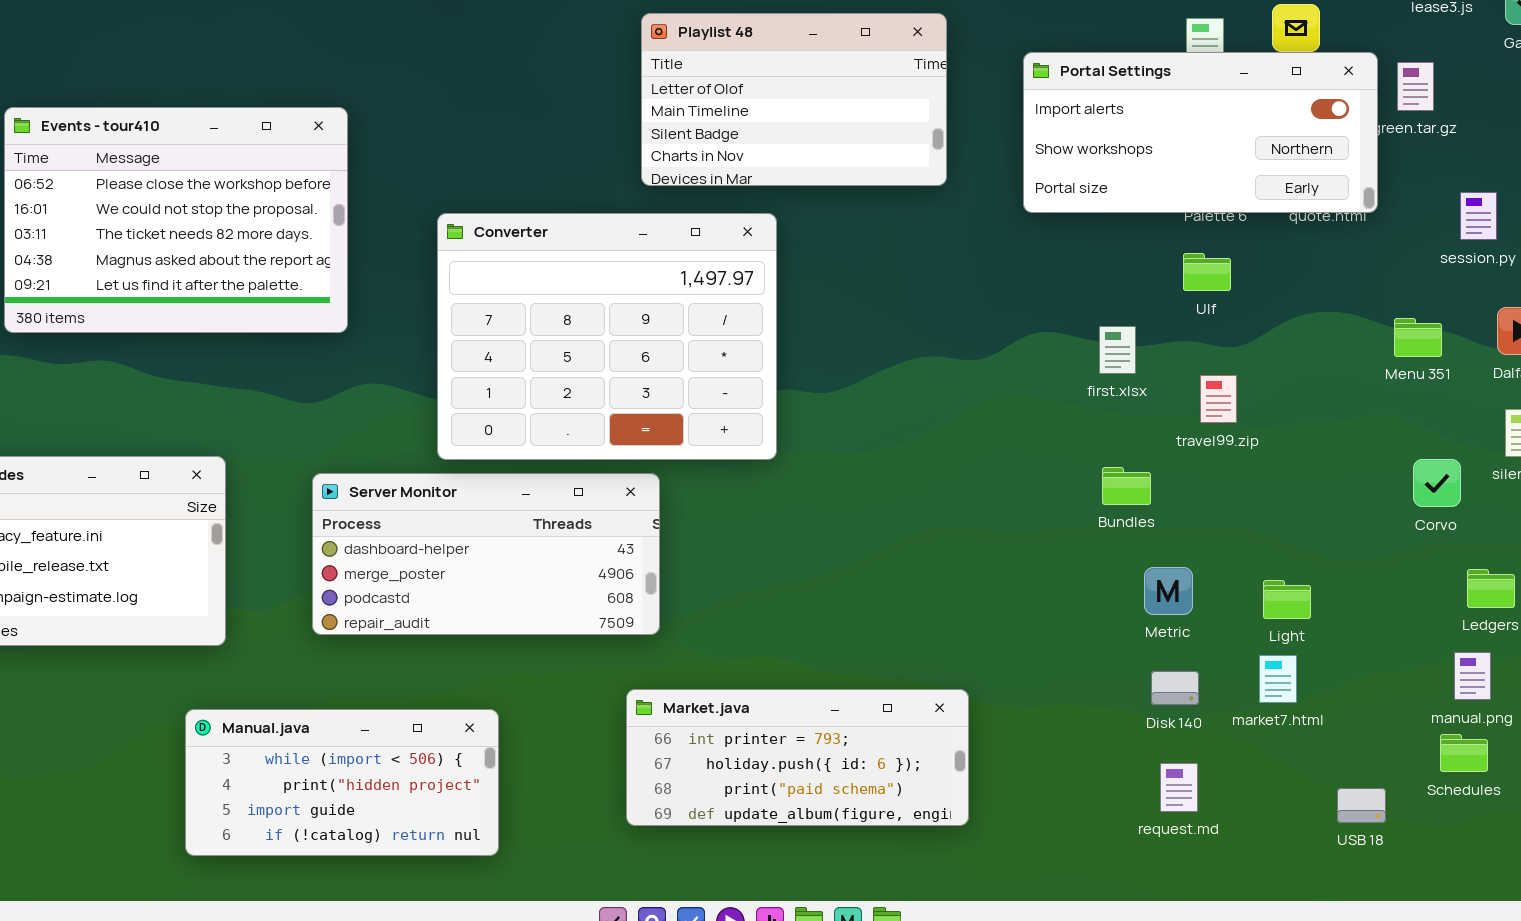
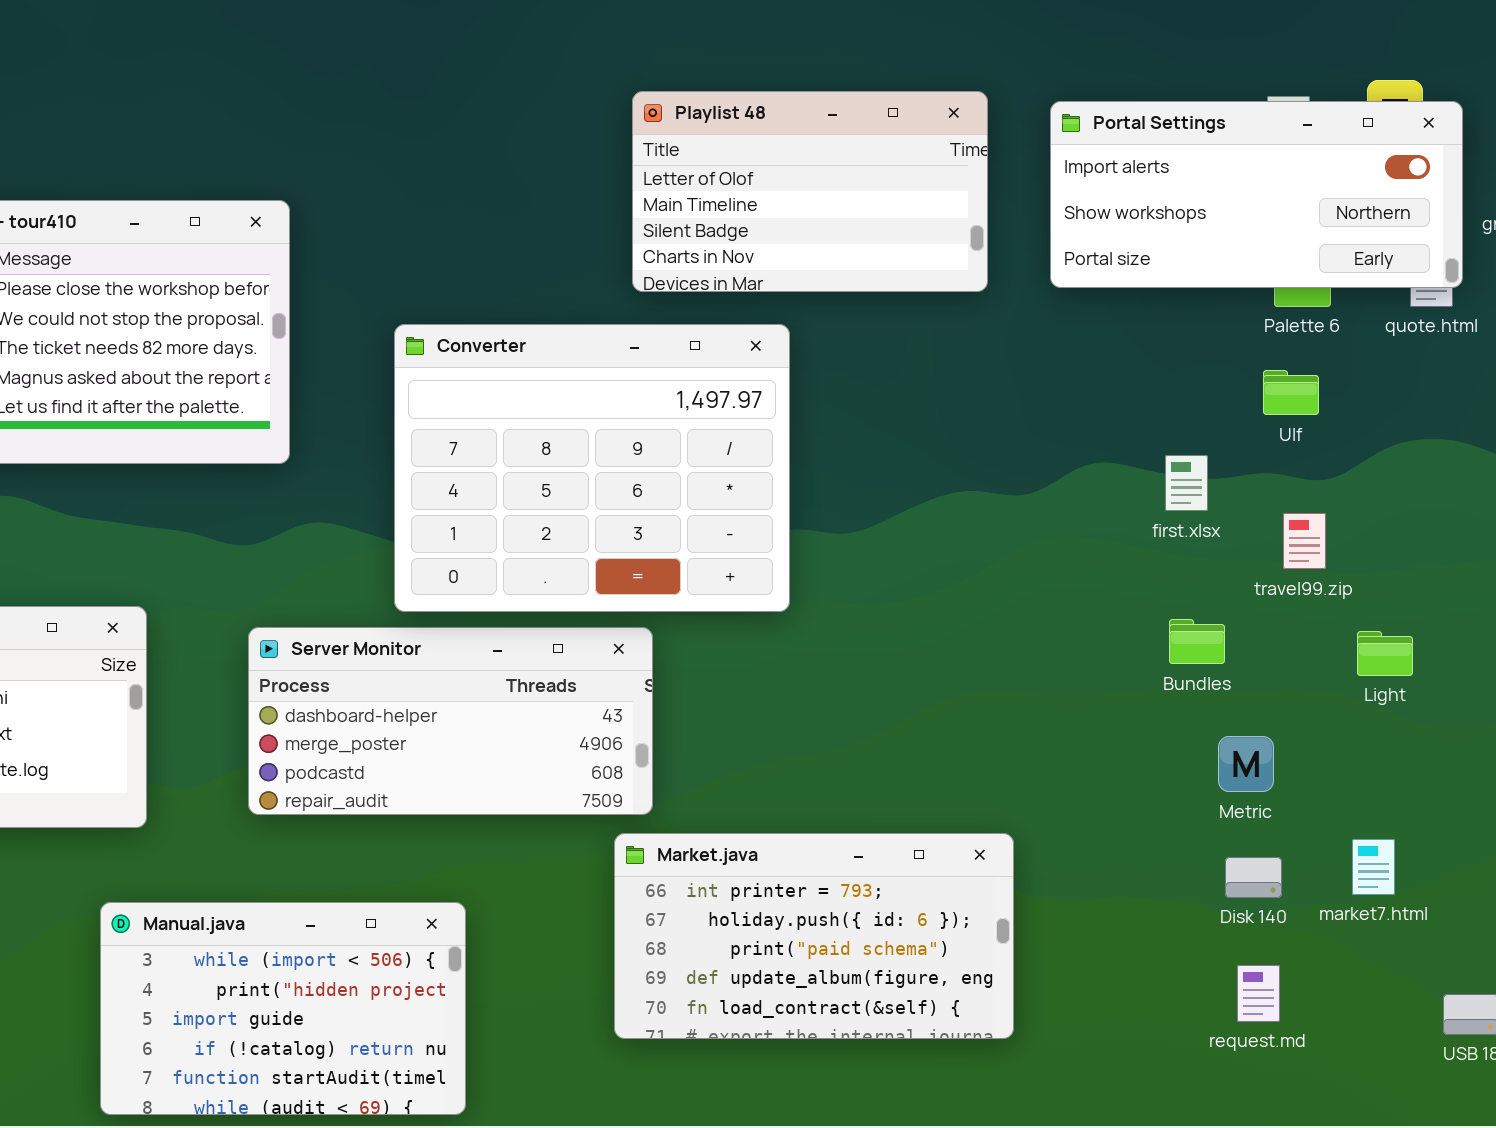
Portal Settings: [1023,52,1378,213] -> [1050,101,1463,288], moved
Light: [1263,580,1311,619] -> [1357,631,1413,676], moved
Market.java: [626,689,969,826] -> [614,833,1014,1039], resized
Manual.java: [185,709,499,856] -> [100,902,466,1115], resized

